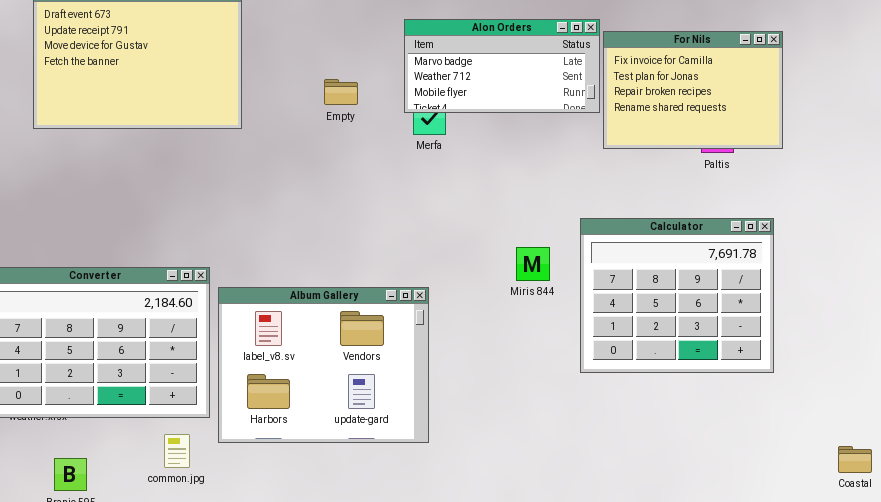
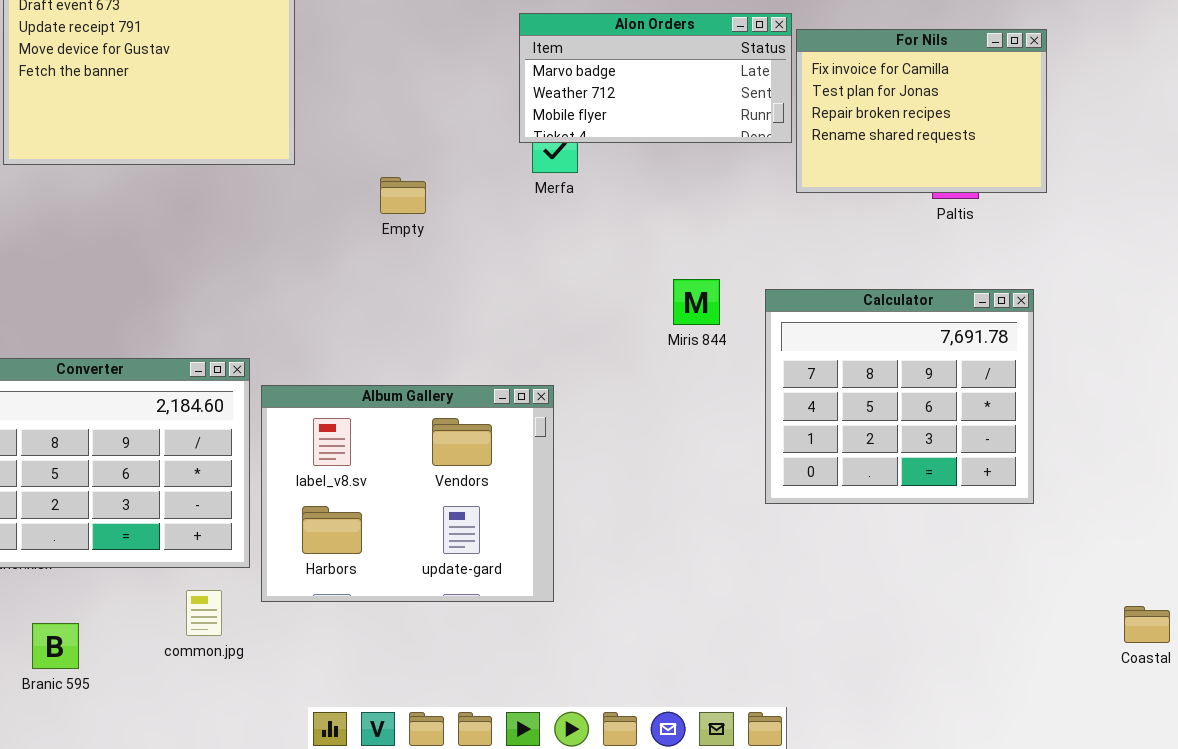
Empty: [324,79,358,105] -> [380,177,426,214], moved
Miris 844: [516,247,550,281] -> [673,279,720,325], moved

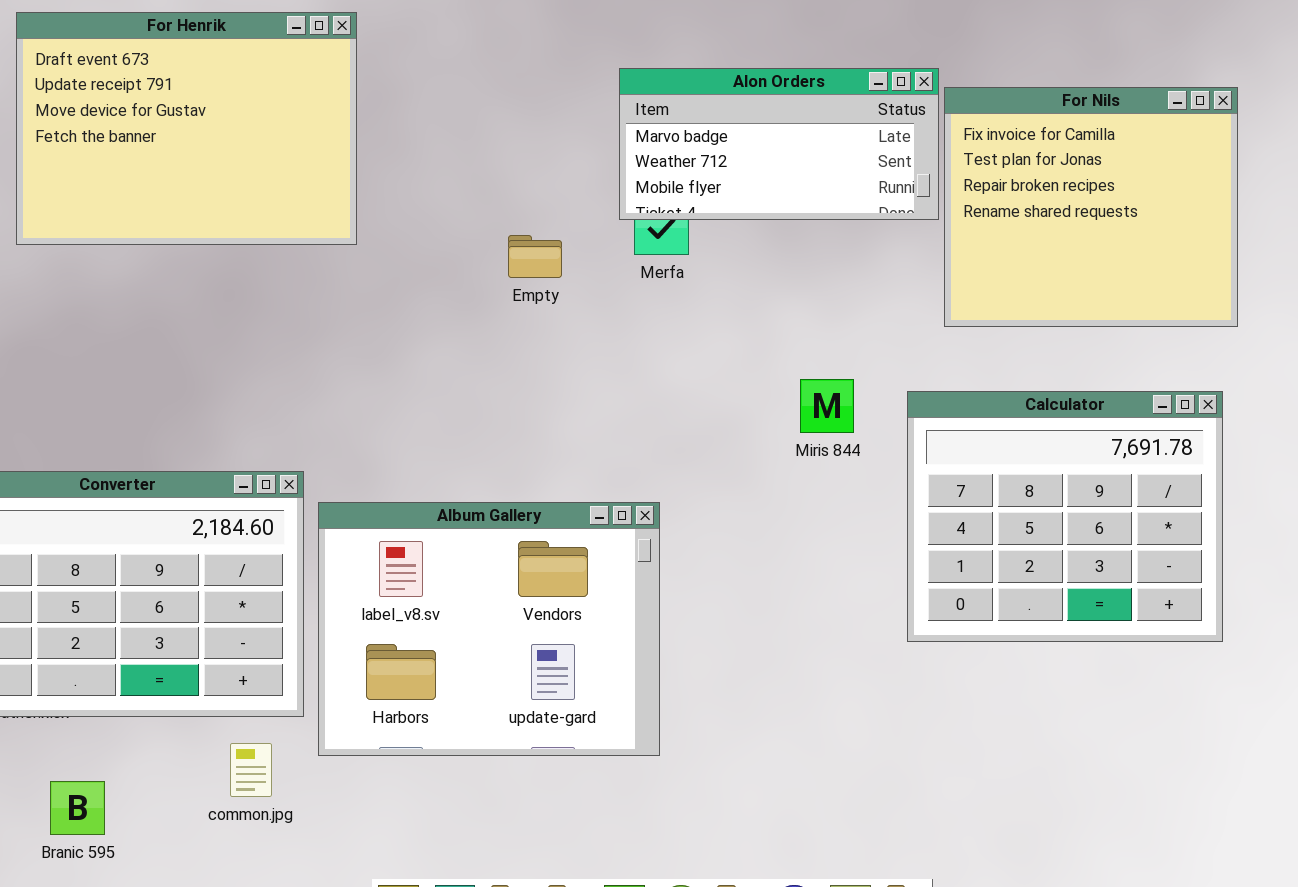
For Nils: [796,29,1047,193] -> [944,87,1238,327], resized
Empty: [380,177,426,214] -> [508,235,562,278], moved

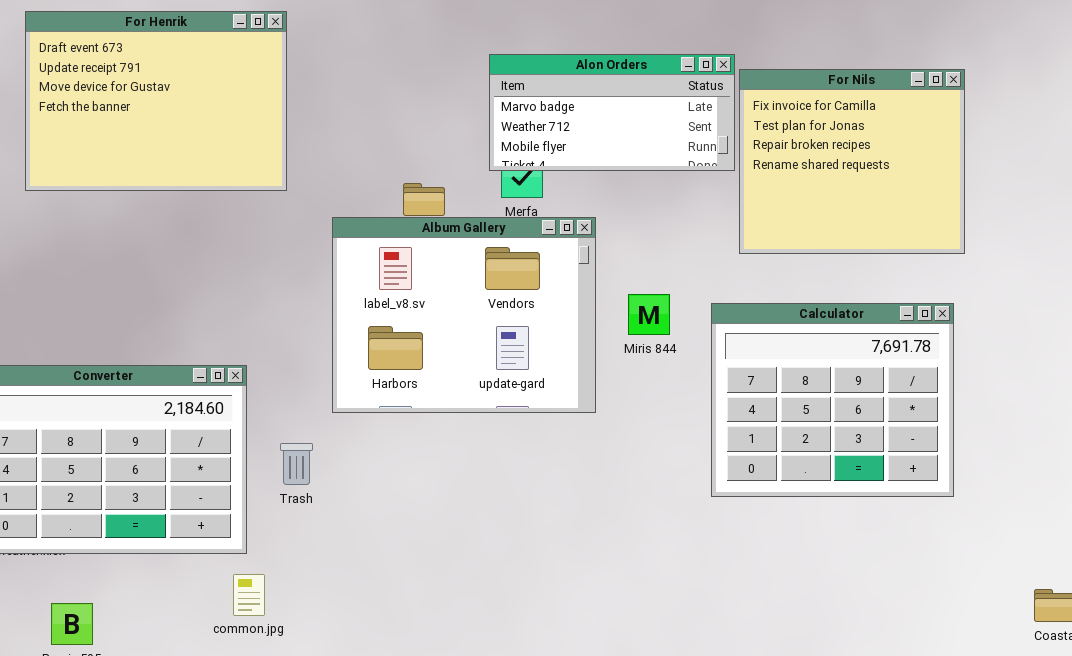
Album Gallery: [318,502,660,756] -> [332,217,596,413], moved
common.jpg: [230,743,272,797] -> [233,574,265,616], moved

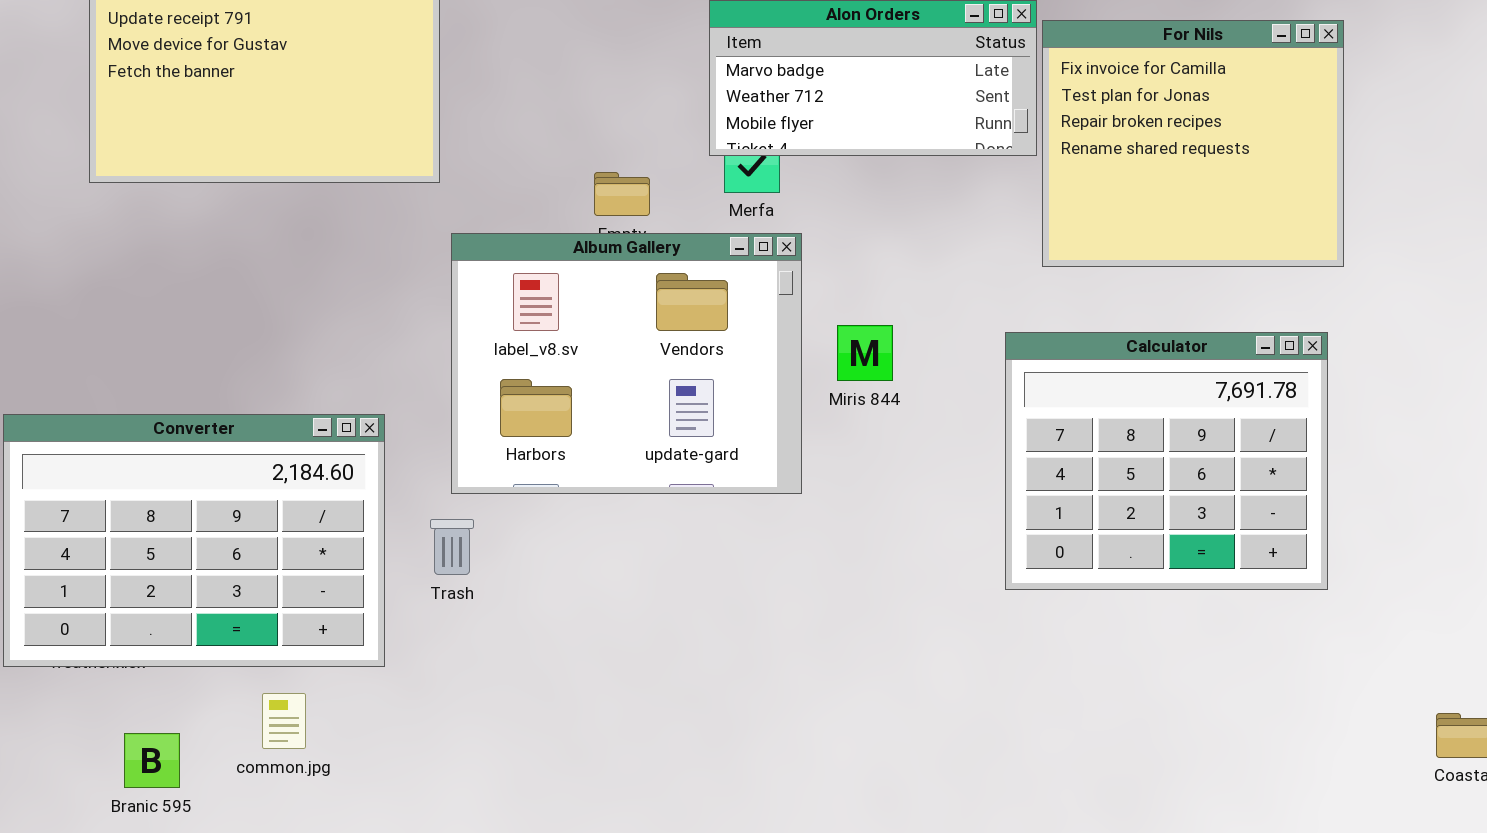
Album Gallery: [332,217,596,413] -> [451,233,802,494], moved
Miris 844: [628,294,670,335] -> [837,325,893,381], moved
common.jpg: [233,574,265,616] -> [262,693,306,749], moved

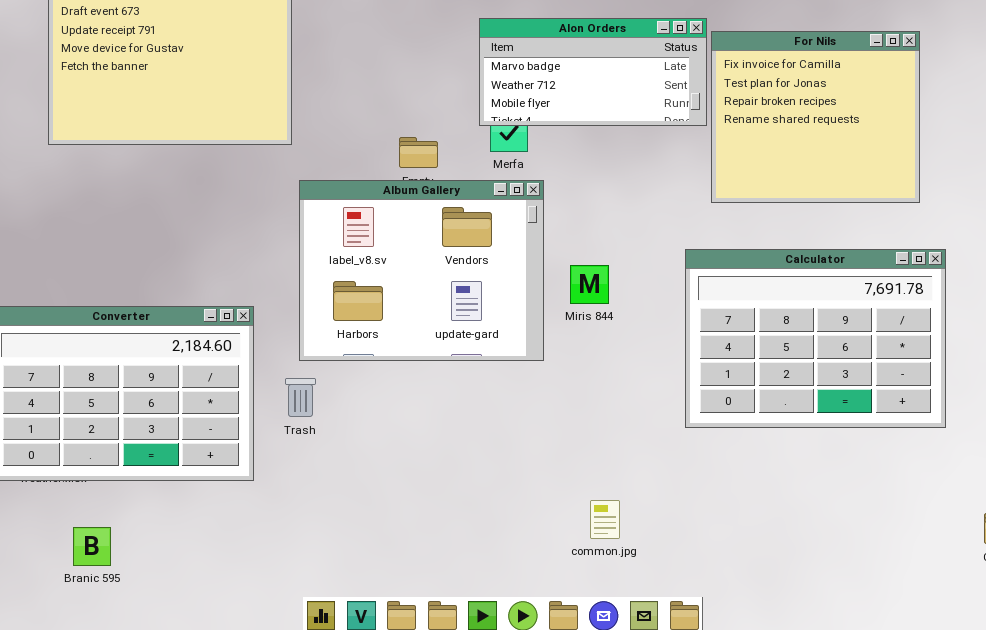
Miris 844: [837,325,893,381] -> [570,265,609,304], moved
Calculator: [1005,332,1328,590] -> [685,249,946,428], resized
common.jpg: [262,693,306,749] -> [590,500,620,539], moved

